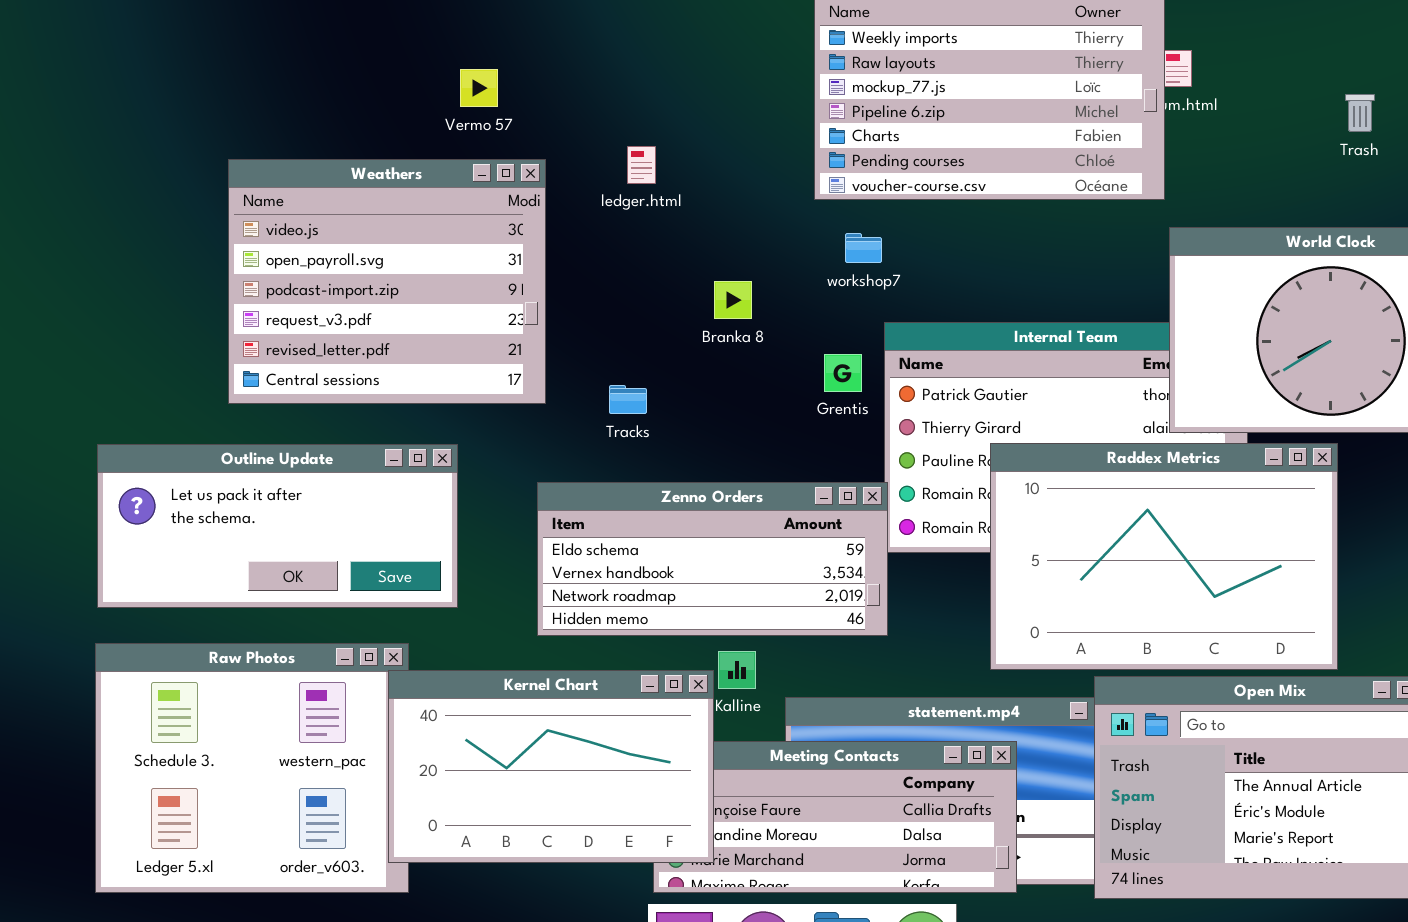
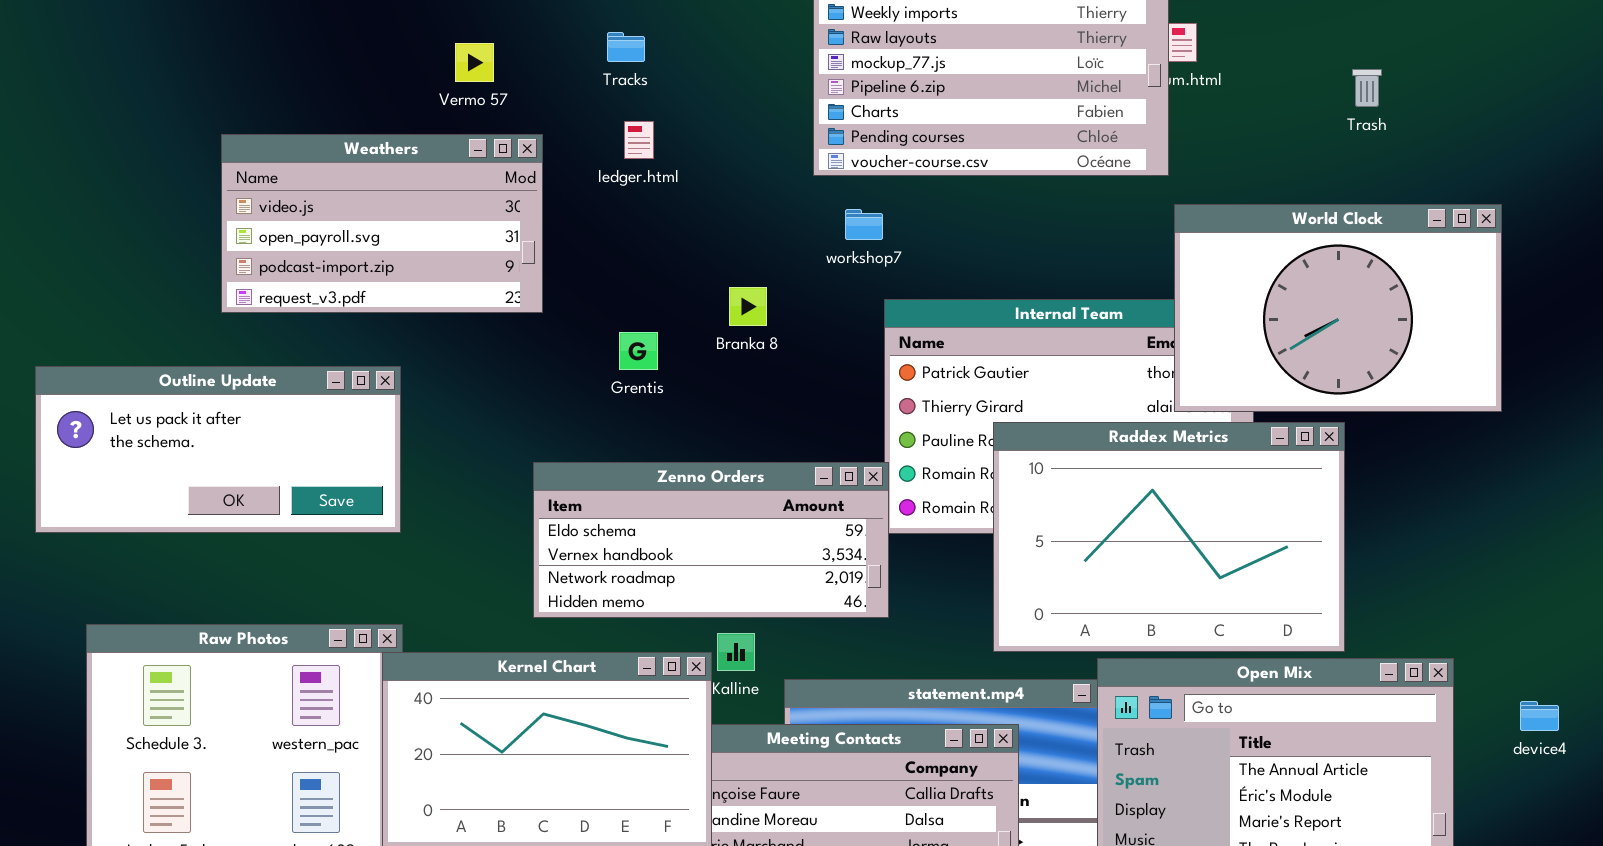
Weathers: [228,159,546,404] -> [221,134,543,313], resized
Branka 8: [714,281,752,319] -> [729,287,767,326], moved
Grentis: [824,354,862,392] -> [619,332,658,370], moved
Tracks: [609,385,647,414] -> [607,32,645,62], moved
Outline Update: [97,444,458,608] -> [35,366,401,533], moved

